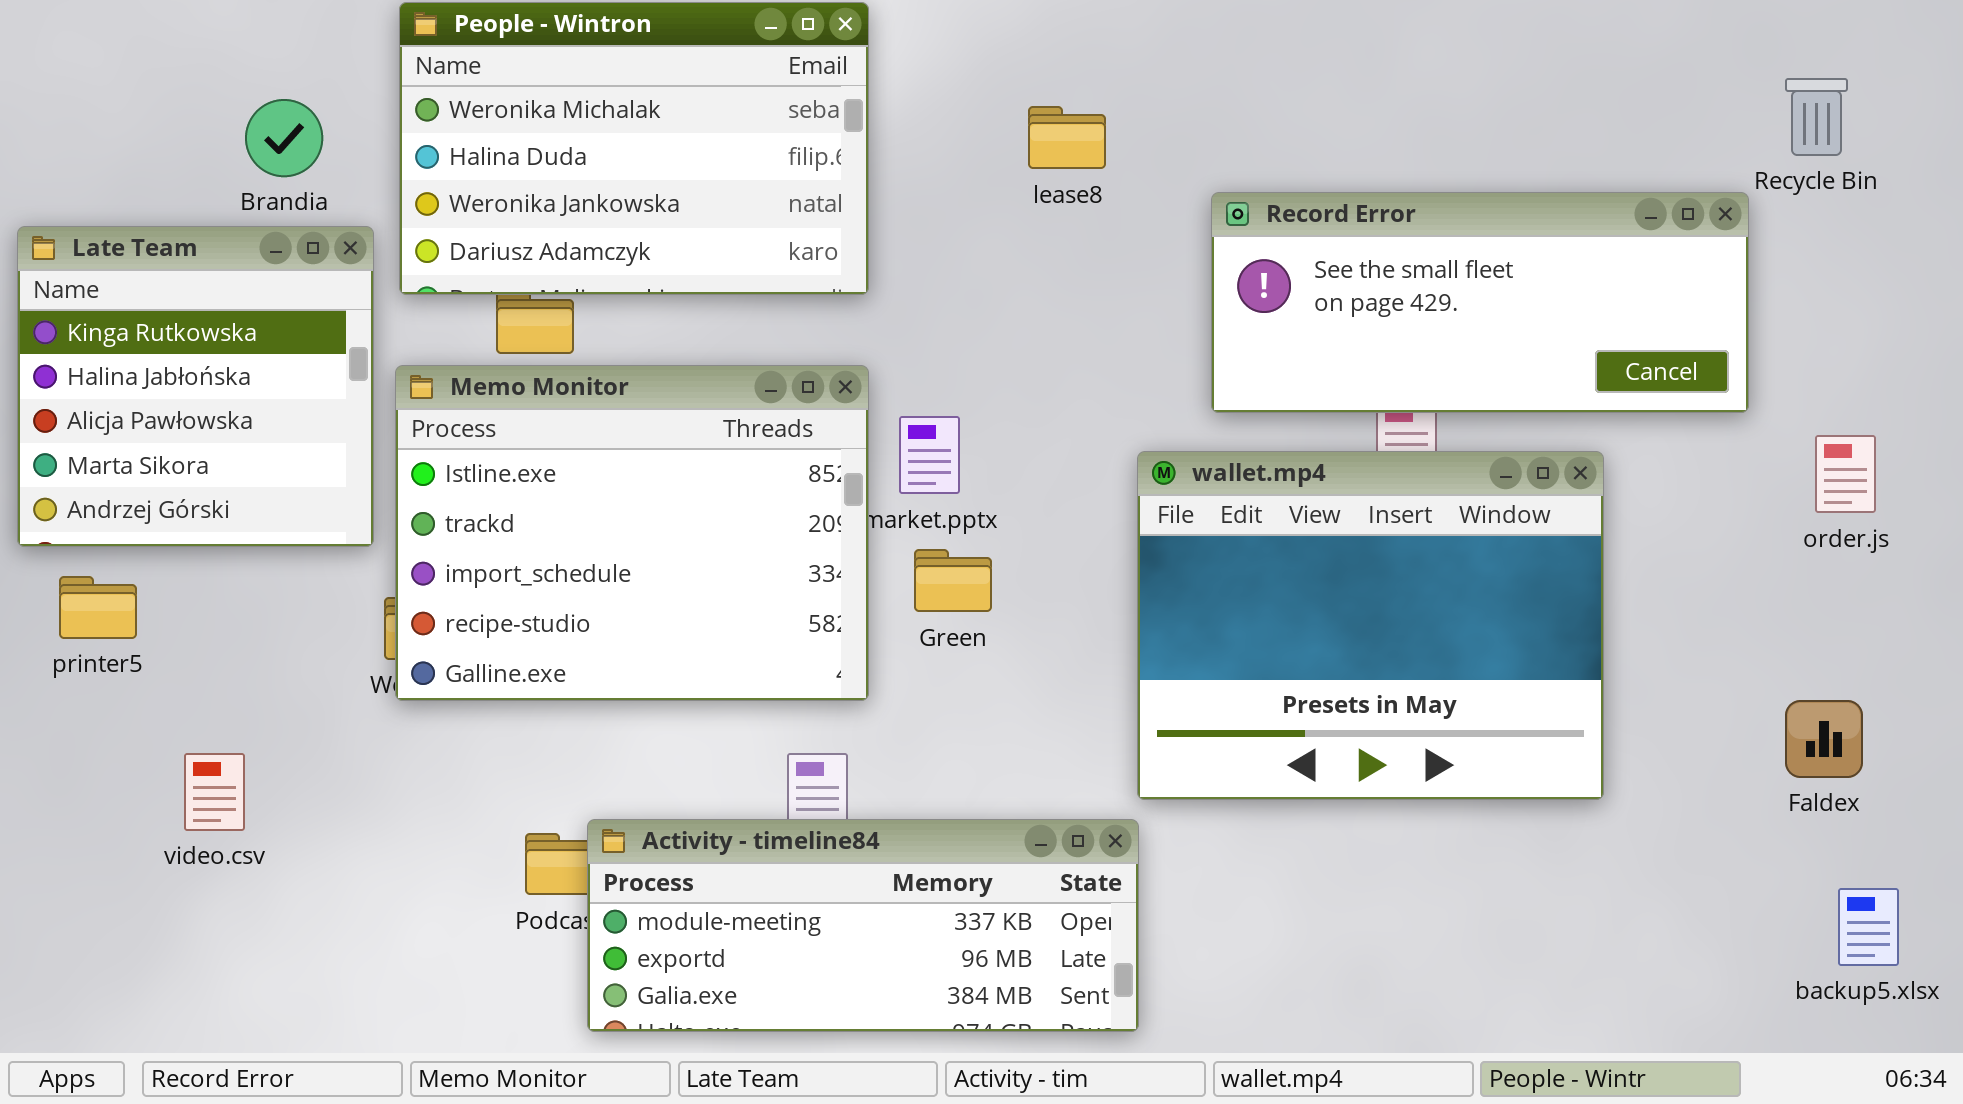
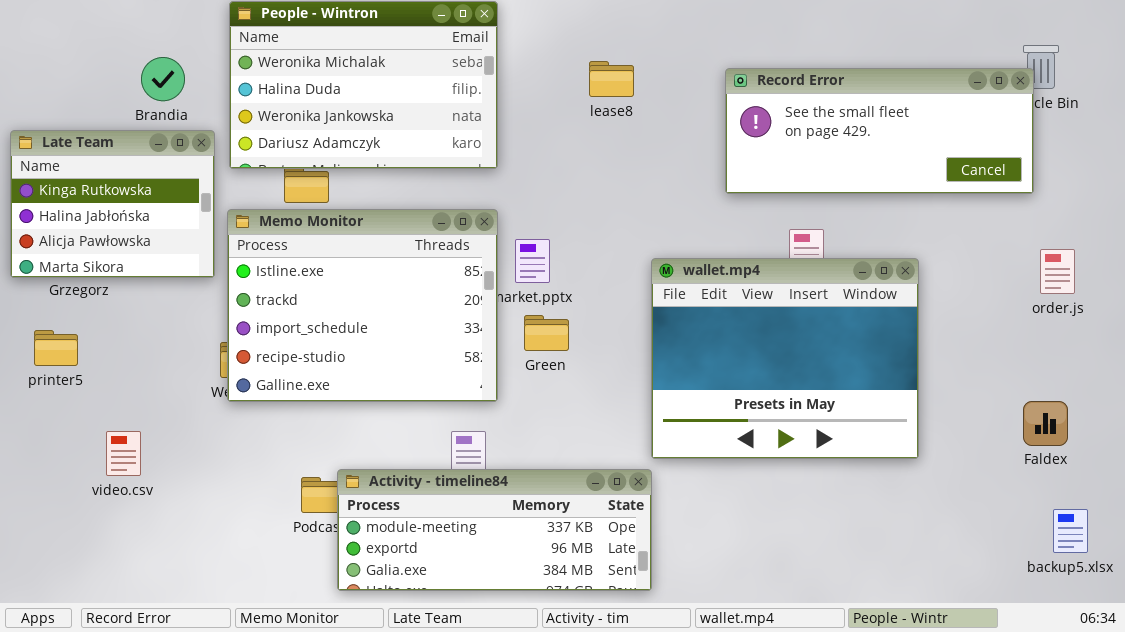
Record Error: [1211,192,1749,413] -> [725,68,1034,194], moved
Late Team: [17,226,374,547] -> [10,130,215,278], resized

